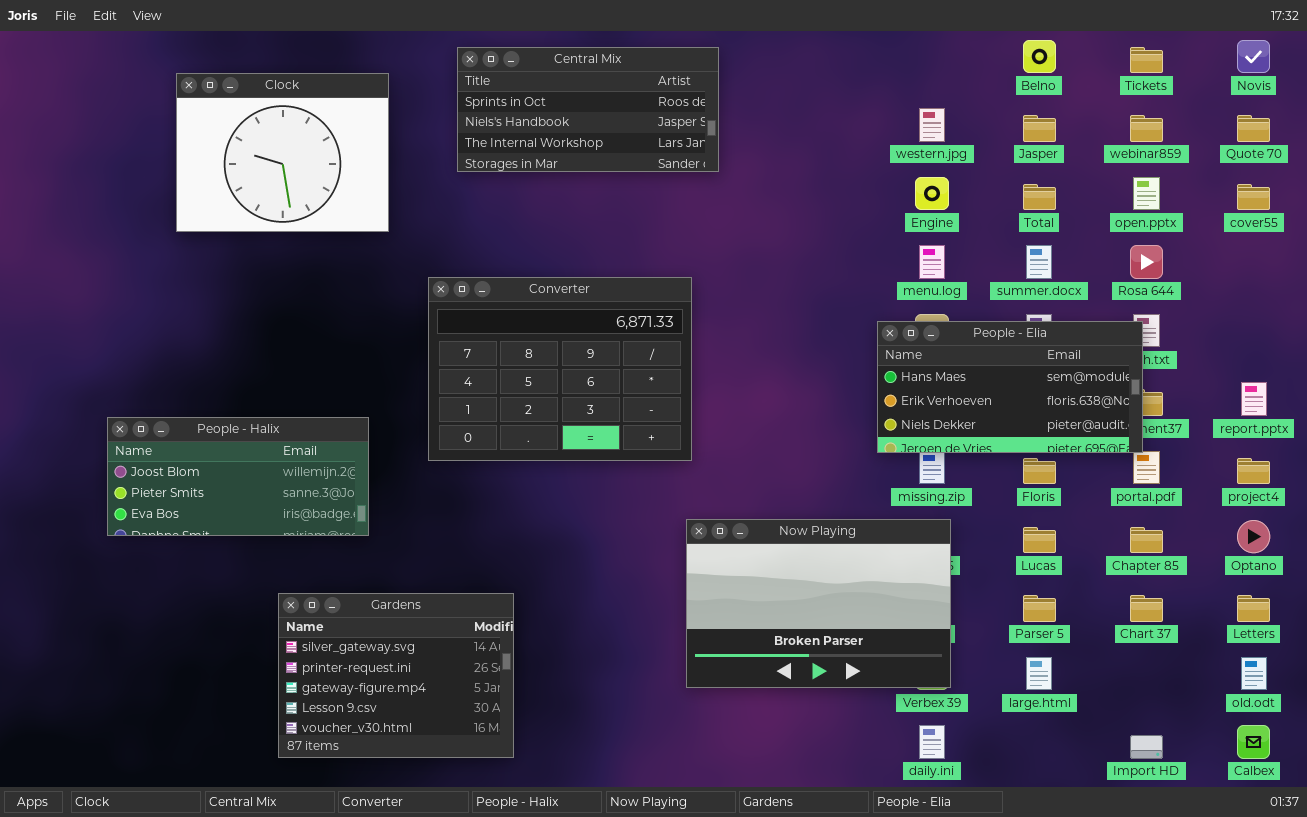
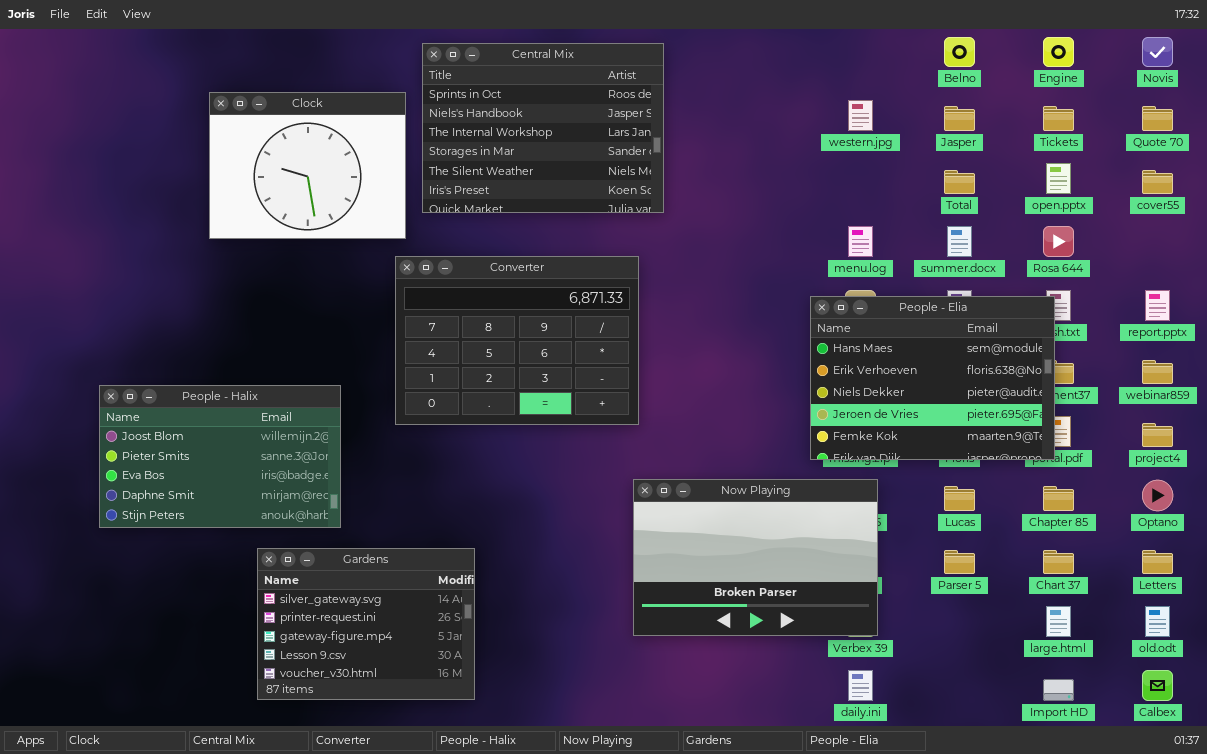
Central Mix: [457,47,719,172] -> [422,43,664,213], resized
Tickets: [1130,47,1163,73] -> [1043,106,1074,131], moved
Clock: [176,73,389,232] -> [209,92,406,239], moved
webinar859: [1130,115,1163,142] -> [1142,360,1173,384], moved
Engine: [915,177,949,210] -> [1043,37,1074,67], moved
People - Elia: [877,321,1143,453] -> [810,296,1055,460], resized
report.pptx: [1241,382,1267,416] -> [1145,290,1170,321], moved
People - Halix: [107,417,369,536] -> [99,385,341,528], resized
large.html: [1026,657,1052,690] -> [1046,606,1071,637], moved

